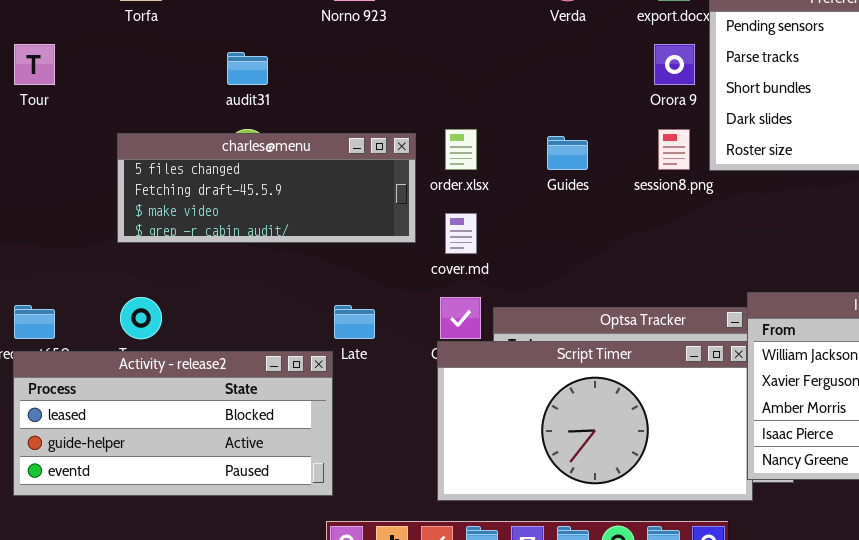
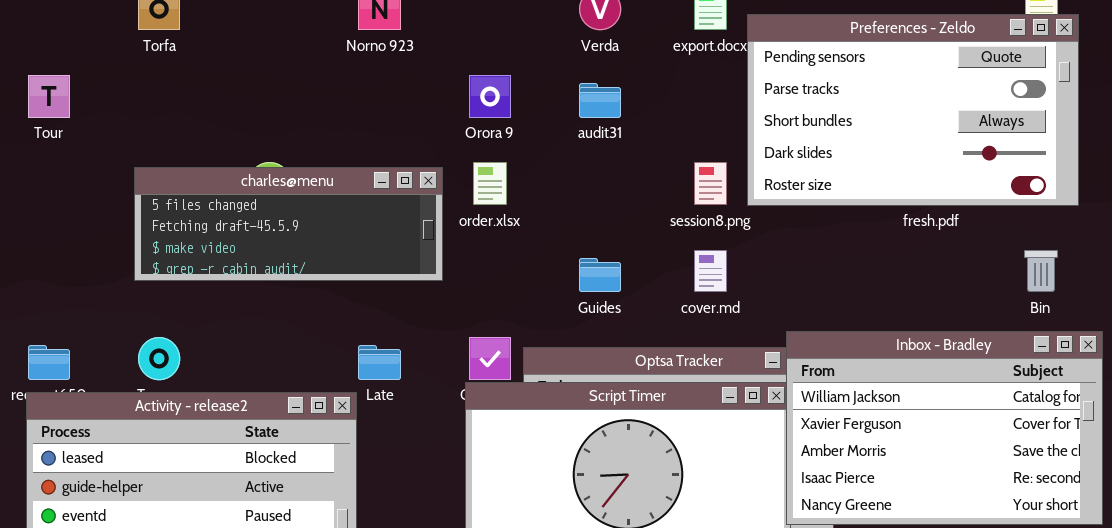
Orora 9: [654,44,695,85] -> [469,75,511,118], moved
audit31: [227,52,268,85] -> [579,83,621,118], moved
Guides: [547,136,588,170] -> [579,258,621,292], moved
cover.md: [445,213,477,254] -> [694,250,727,292], moved

